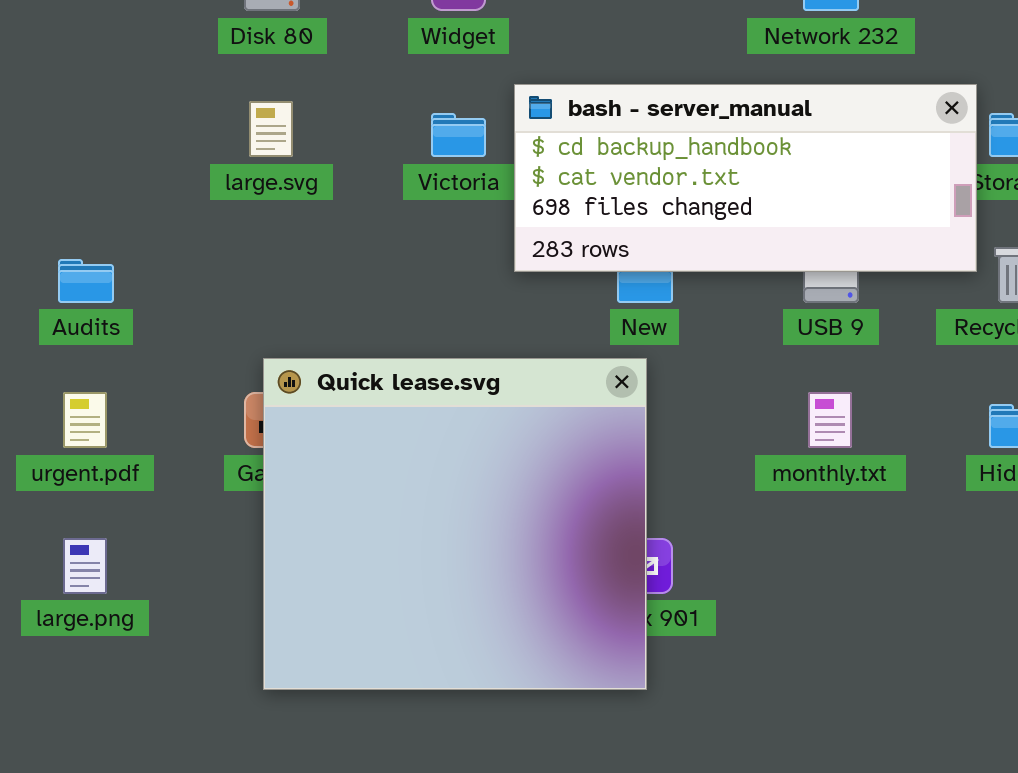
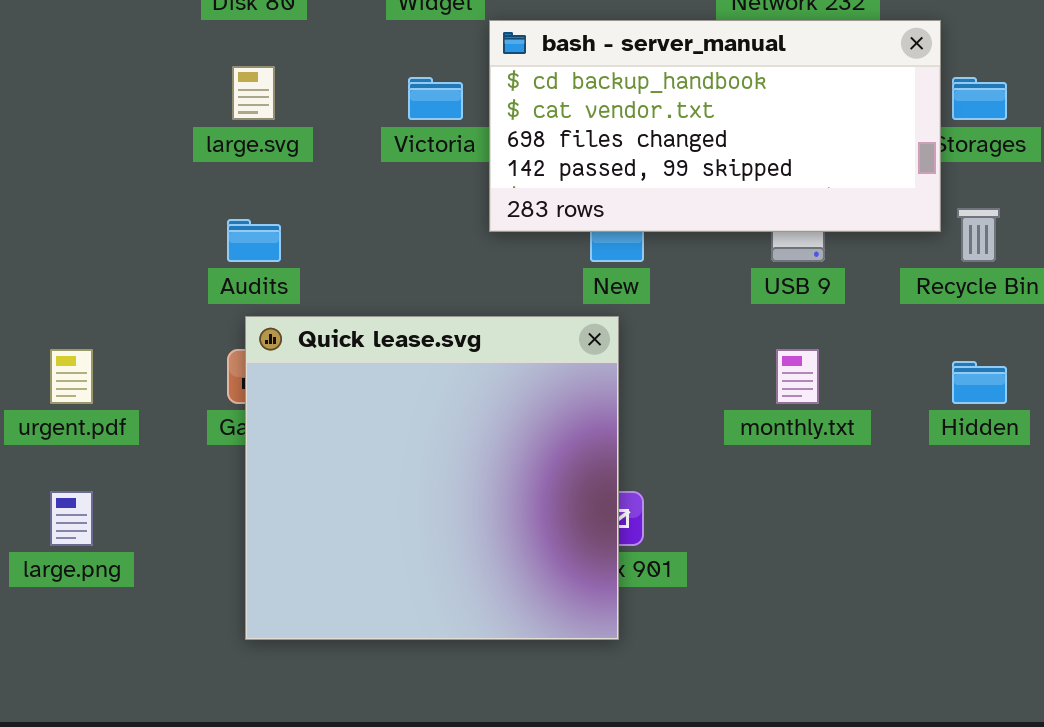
bash - server_manual: [514,84,977,272] -> [489,20,941,232], resized
Audits: [58,259,114,303] -> [227,219,281,262], moved

